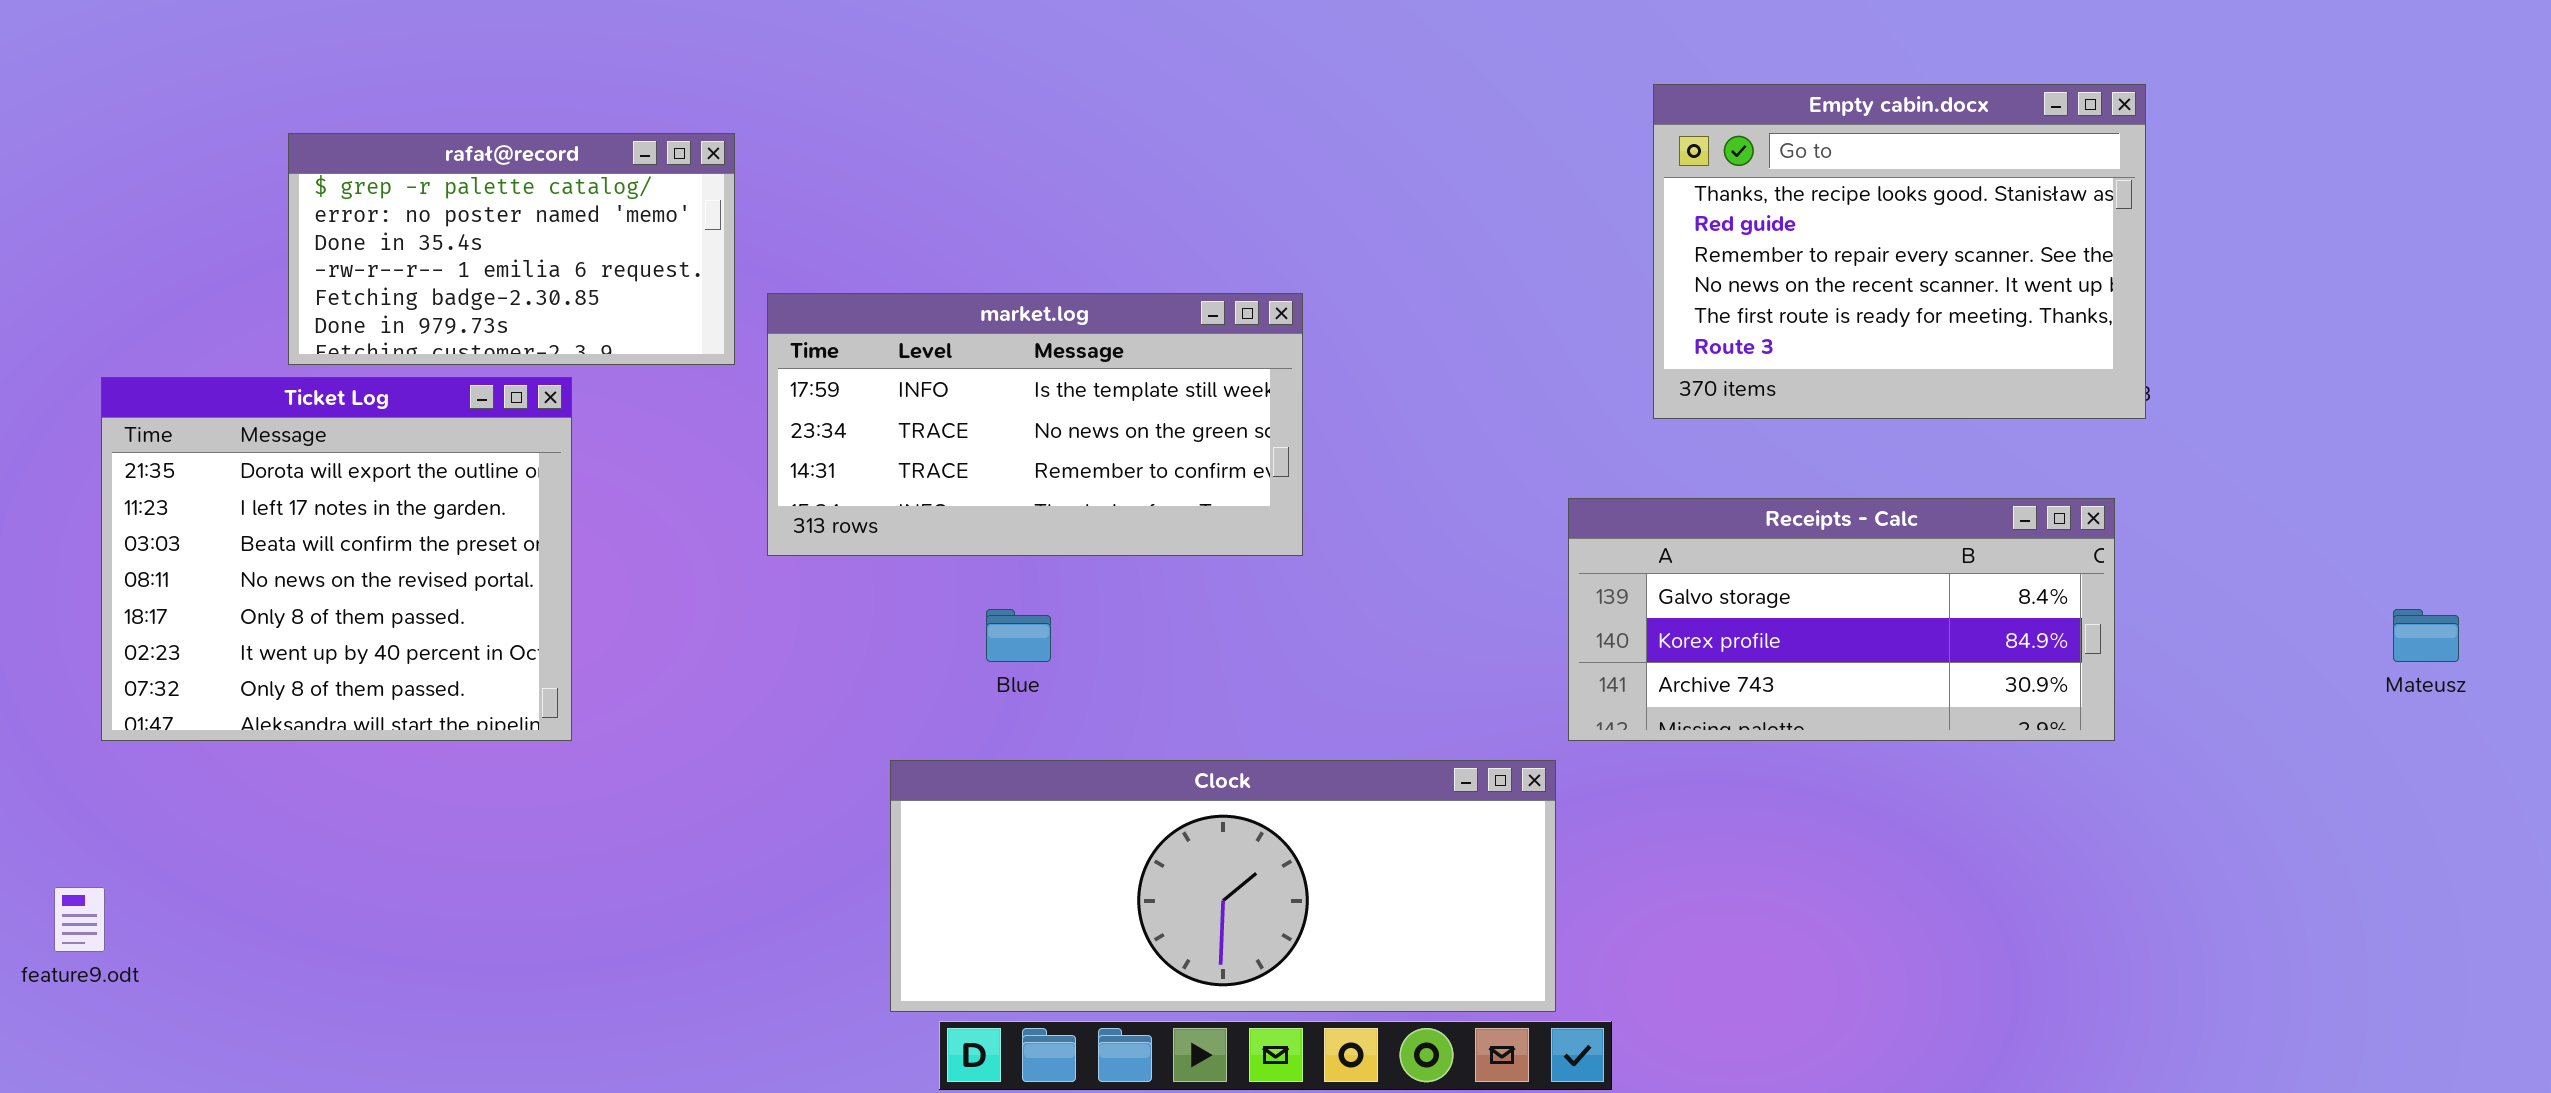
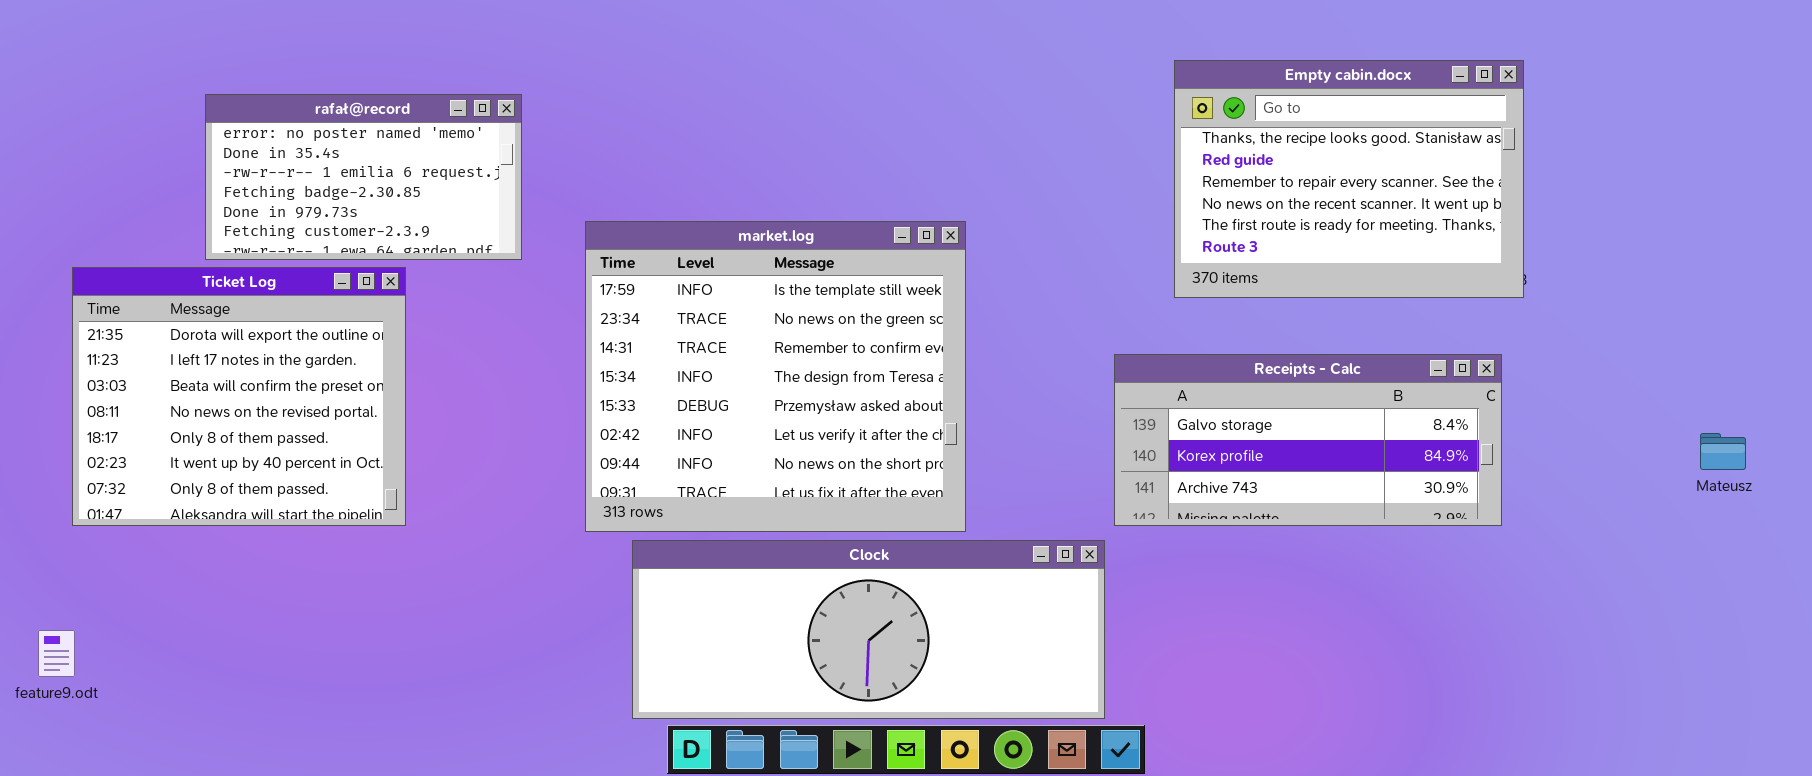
rafał@record: [288,133,735,365] -> [205,94,522,260], scrolled down 1 row
market.log: [767,293,1303,556] -> [585,221,966,532], moved, resized

